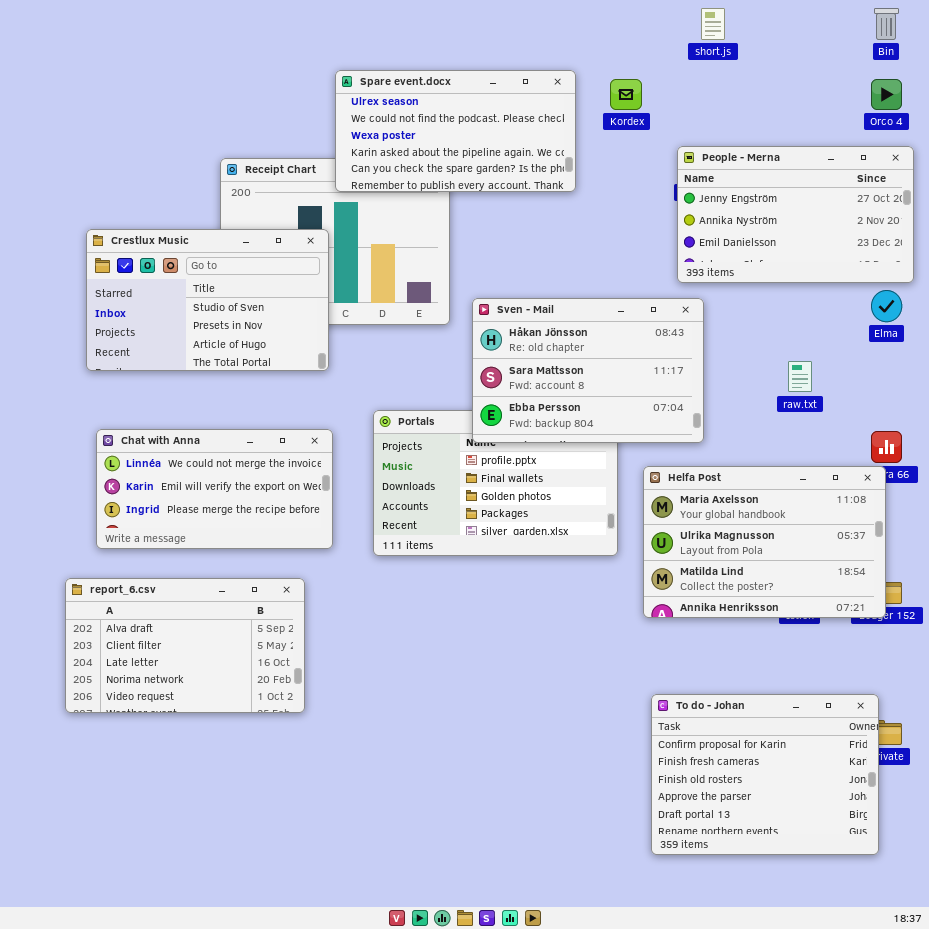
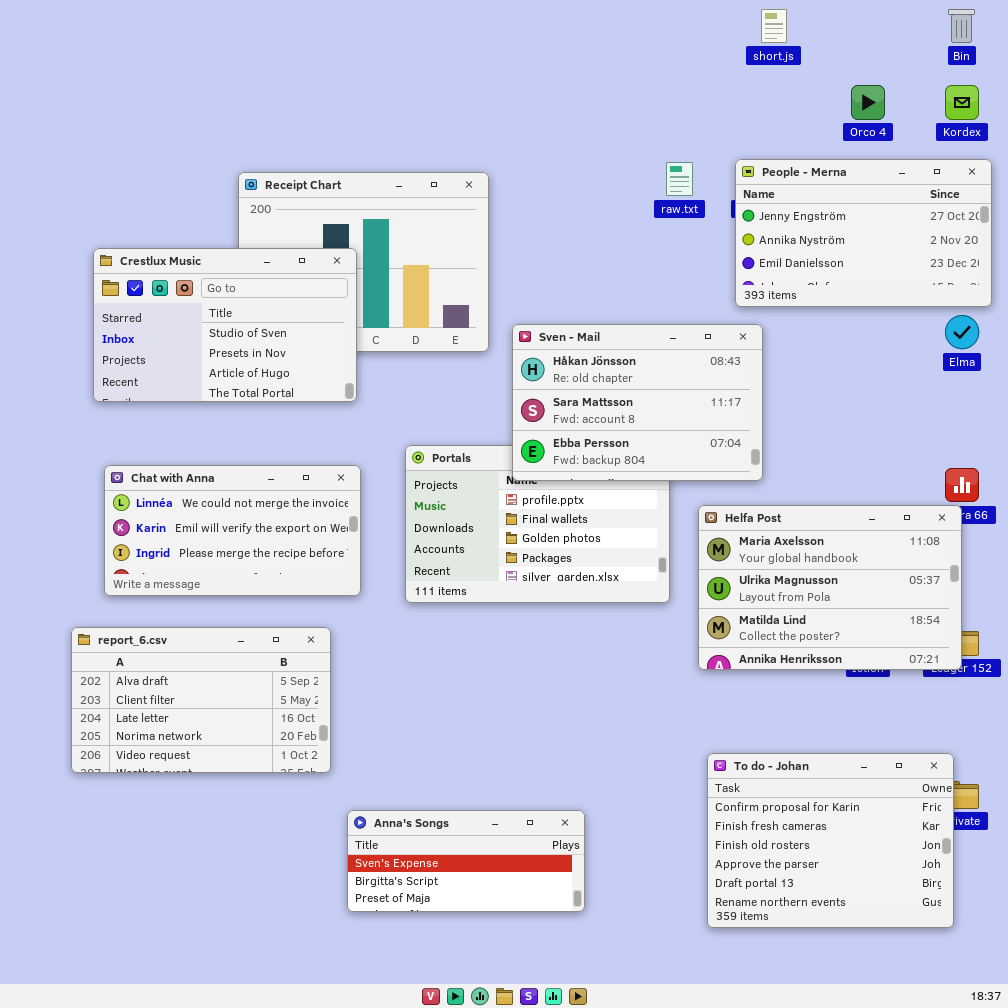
Spare event.docx: [335,70,576,192] -> none, closed
Kordex: [610,79,642,110] -> [945,85,979,120], moved
Orco 4: [871,79,902,110] -> [851,85,885,120], moved
raw.txt: [788,361,812,392] -> [666,162,693,196], moved
Anna's Songs: none -> [347,810,585,912], opened

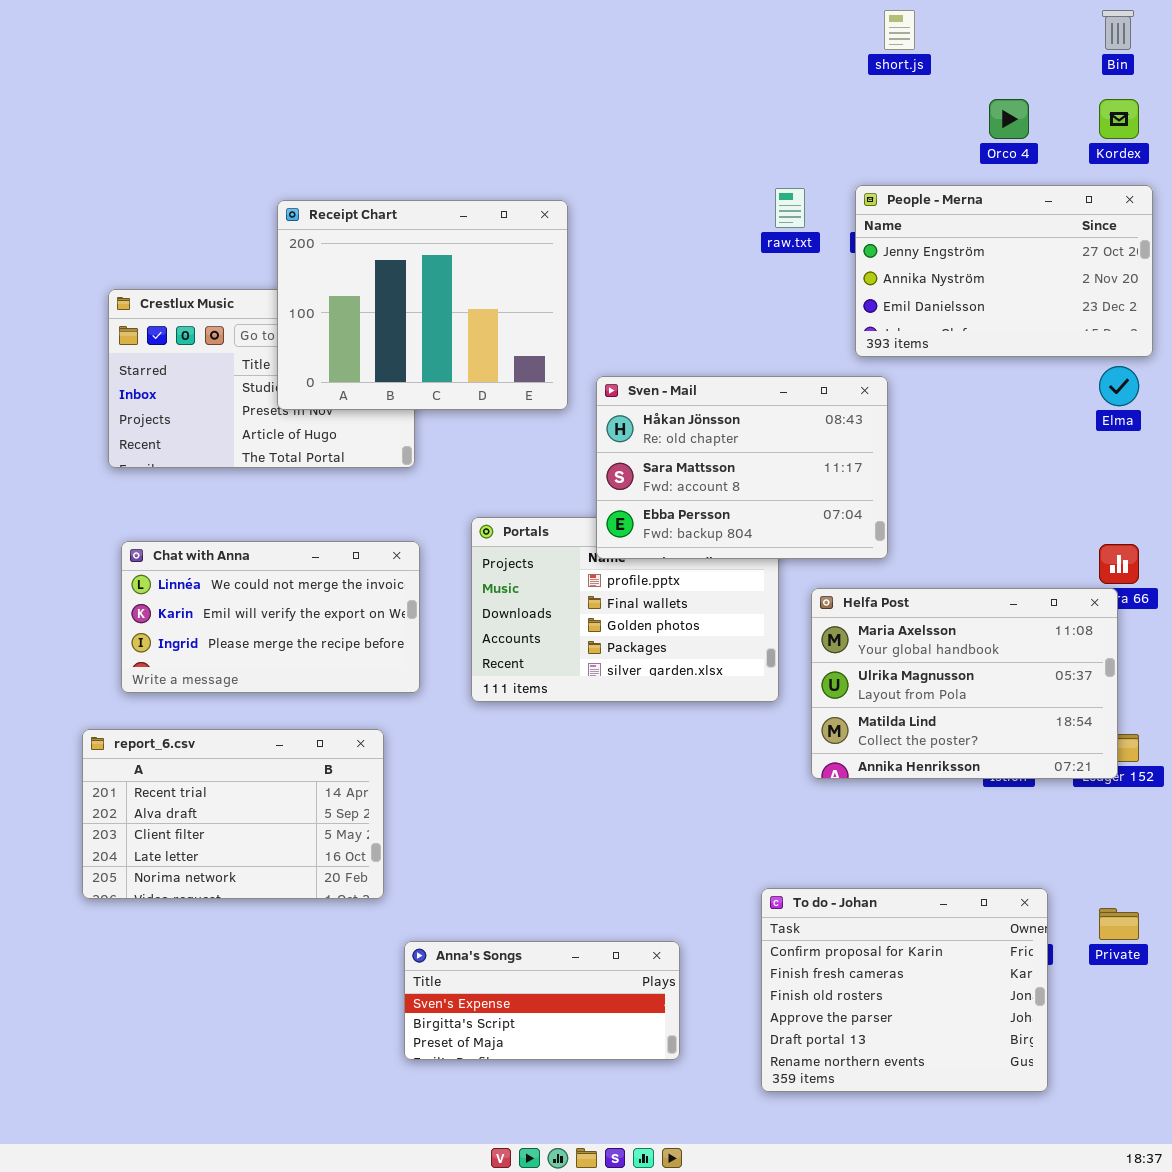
Receipt Chart: [238,172,489,352] -> [277,200,568,410], raised
report_6.csv: [71,627,331,773] -> [82,729,384,899], scrolled up 1 row
To do - Johan: [707,753,954,928] -> [761,888,1048,1092], moved

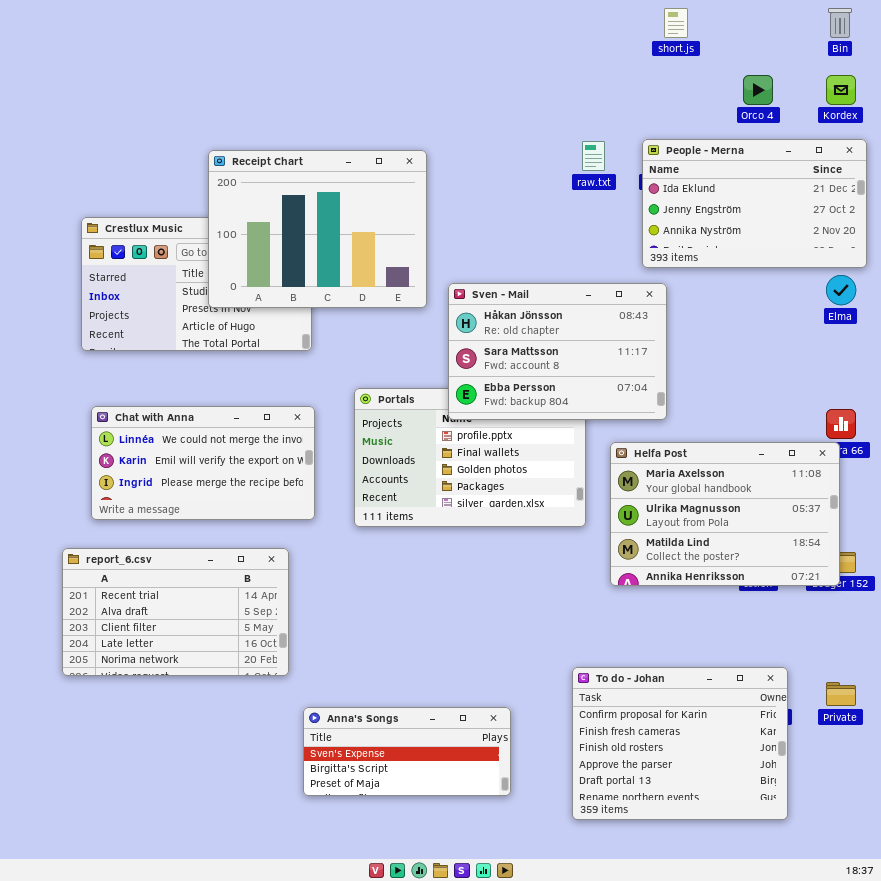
People - Merna: [855,185,1153,357] -> [642,139,867,268], scrolled up 1 row

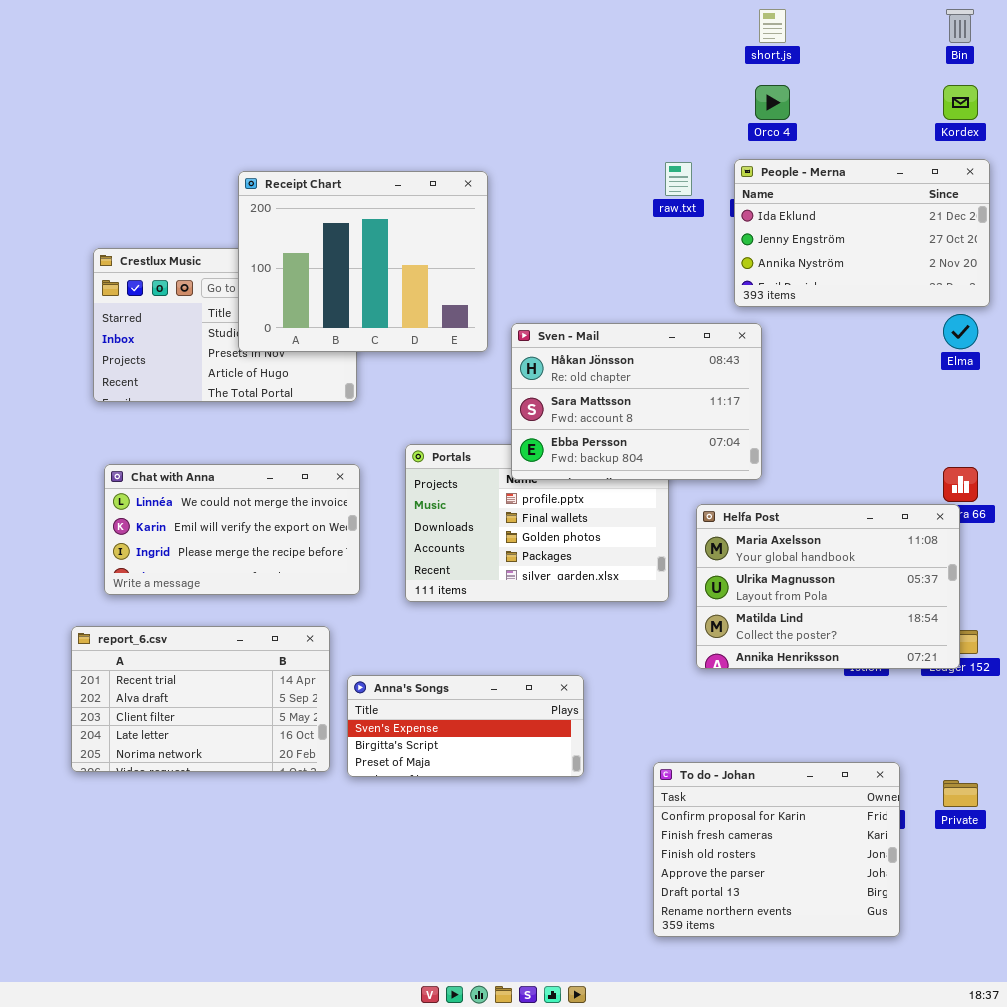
Orco 4: [743,75,773,105] -> [755,85,790,120], moved
Anna's Songs: [303,707,511,796] -> [347,675,584,777], moved

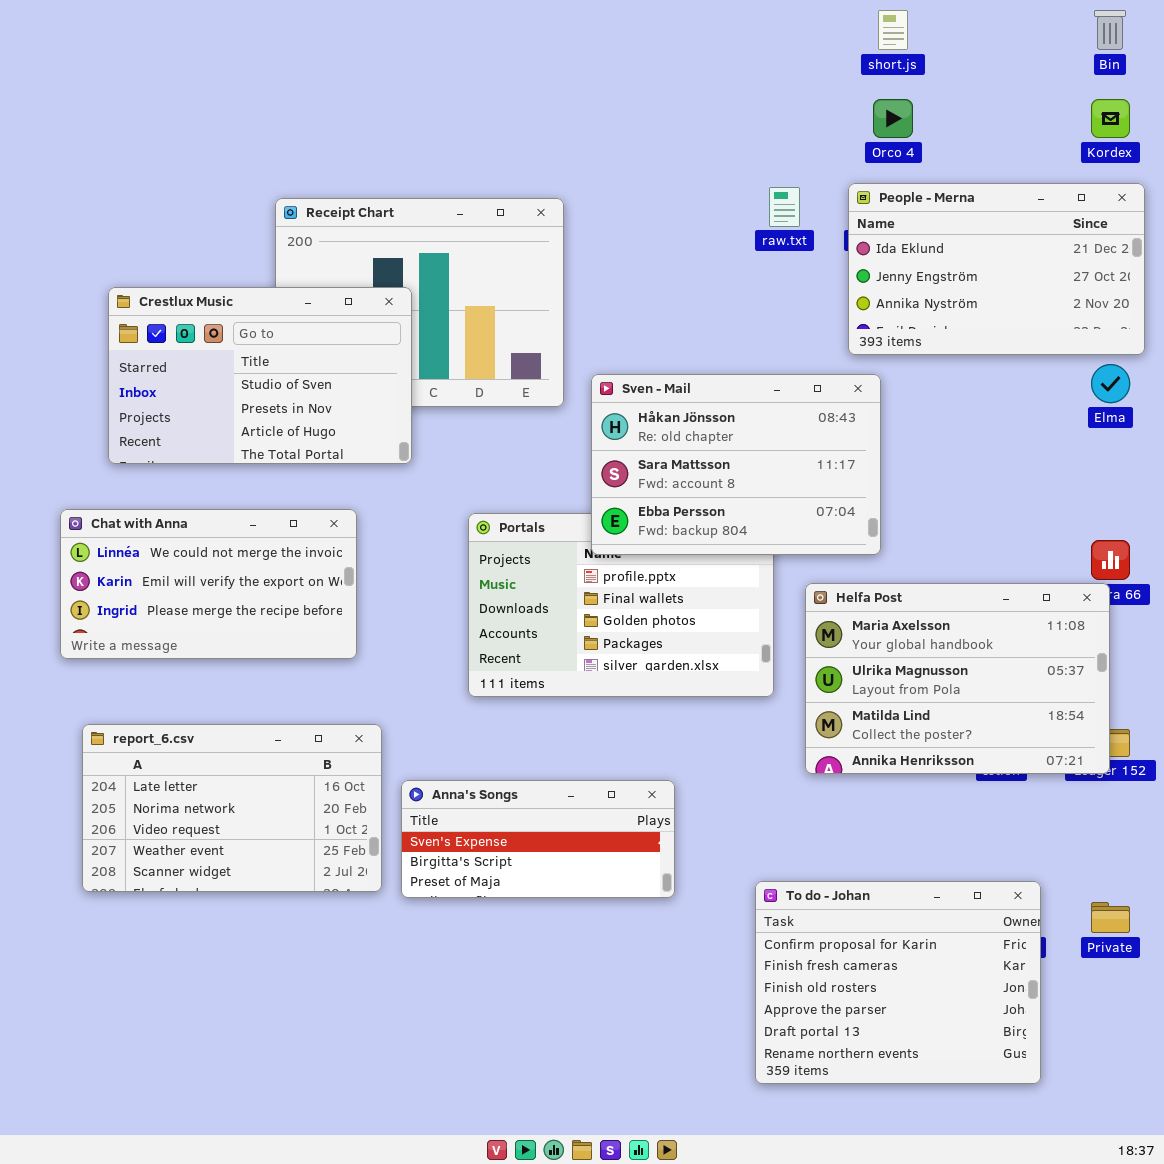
Crestlux Music: [93,248,357,402] -> [108,287,412,464], raised
Chat with Anna: [104,464,360,595] -> [60,509,357,659], moved
report_6.csv: [71,626,330,772] -> [82,724,382,892], scrolled down 3 rows

